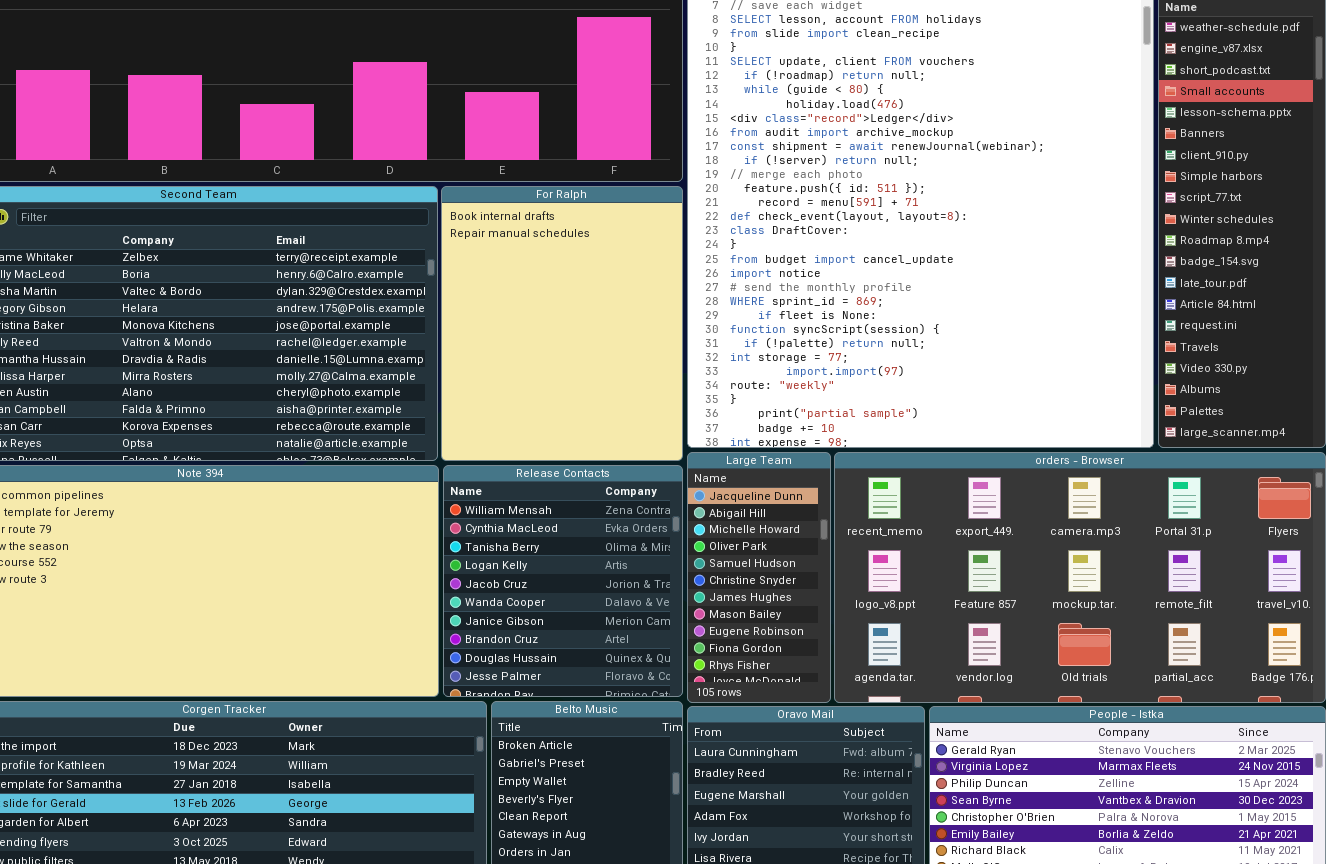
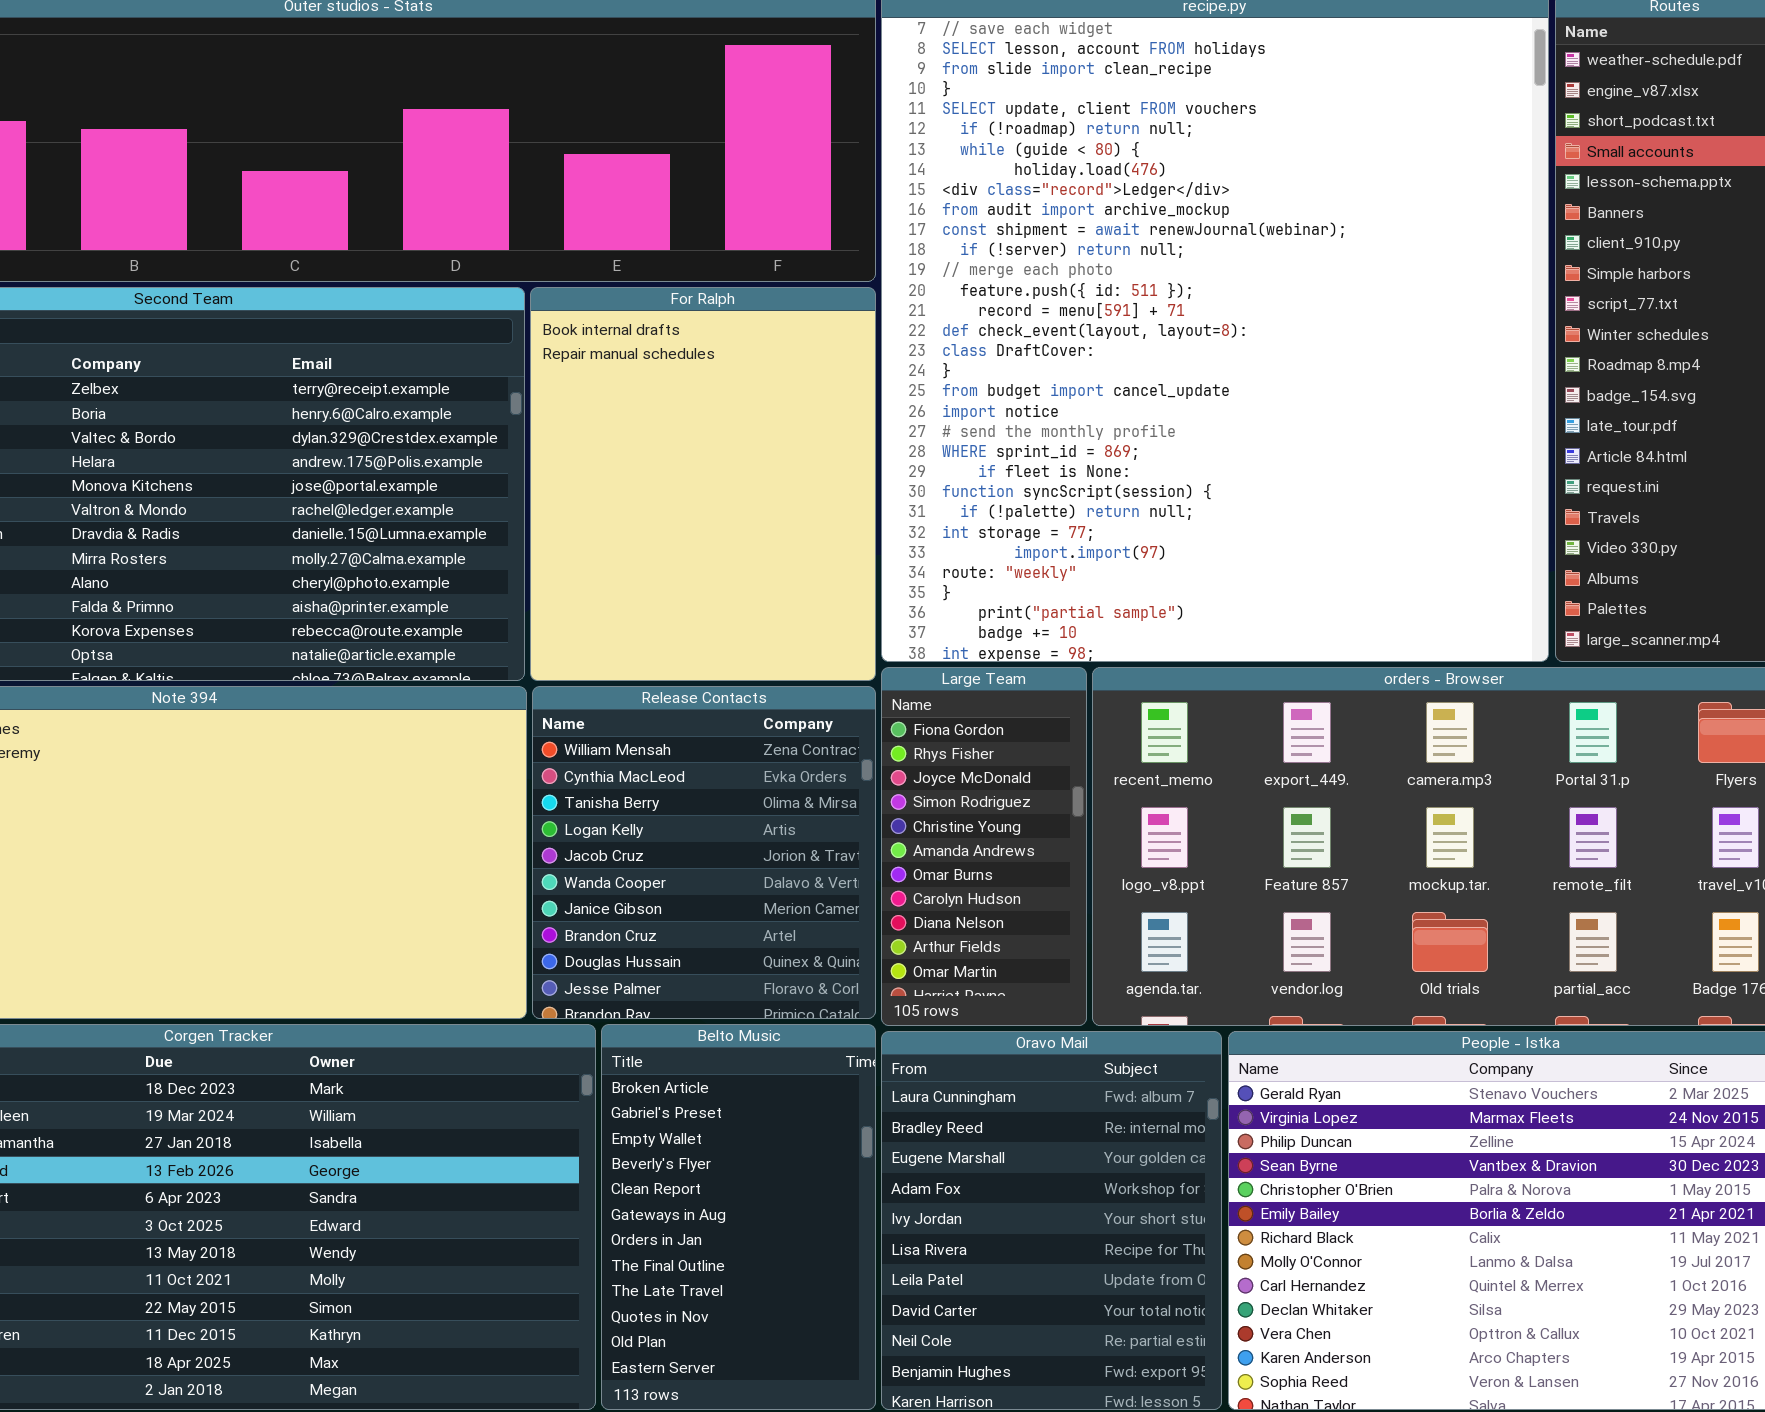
Large Team: [687,452,831,703] -> [881,667,1087,1026], scrolled down 9 rows

